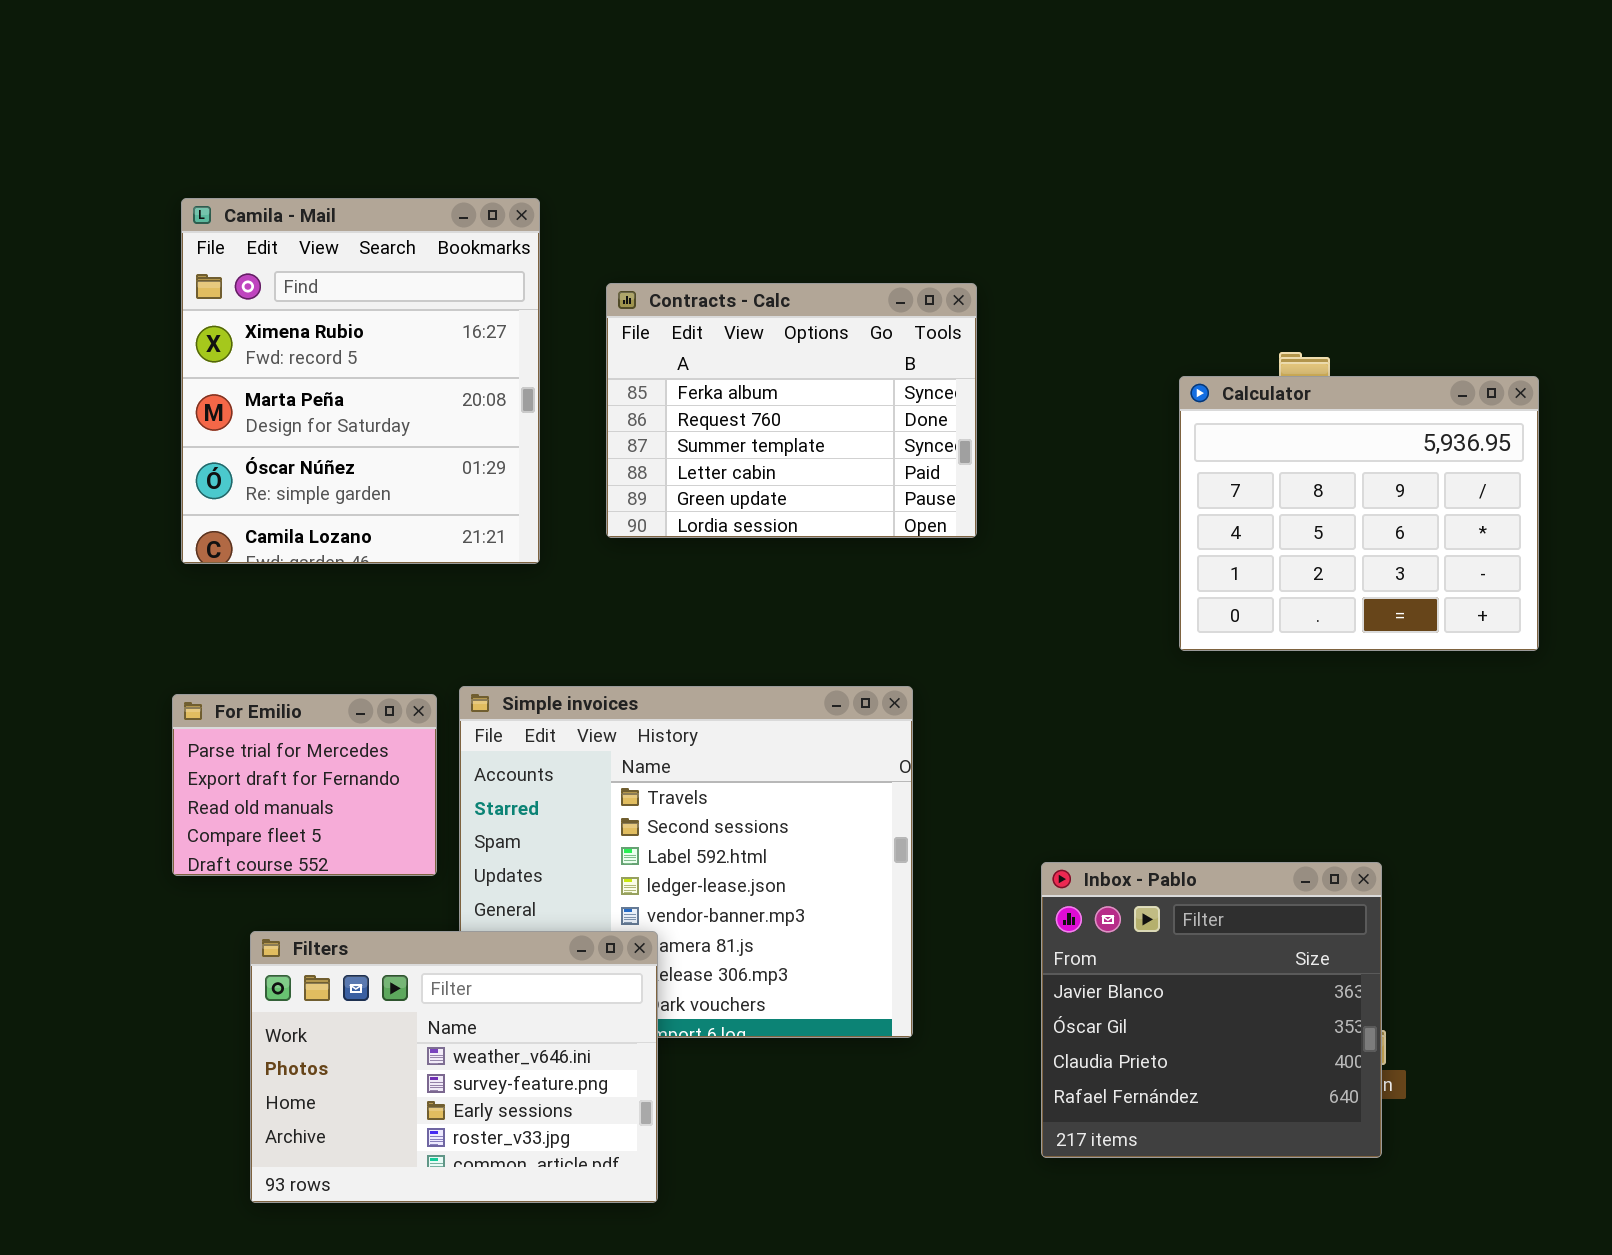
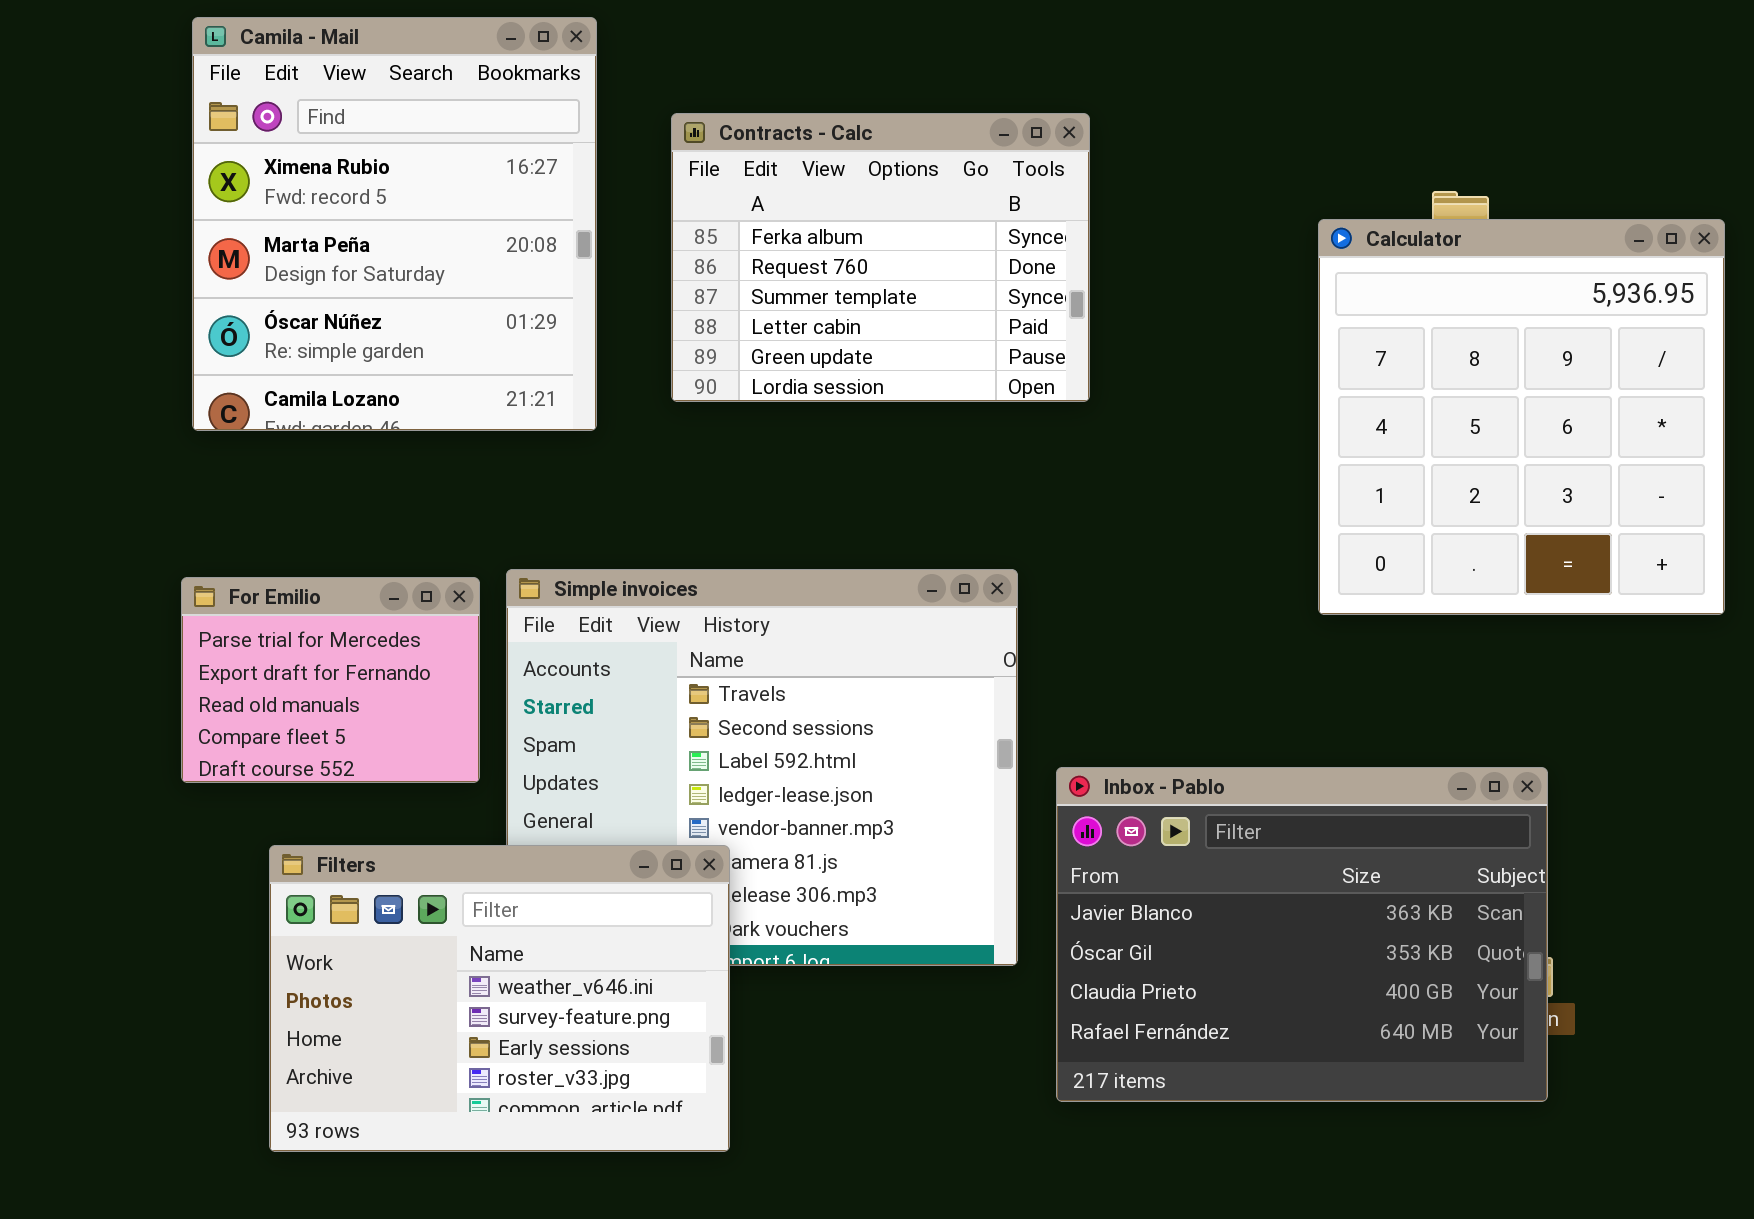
Calculator: [1179,376,1539,651] -> [1318,219,1725,615], resized
Inbox - Pablo: [1041,862,1382,1158] -> [1056,767,1548,1102], resized

